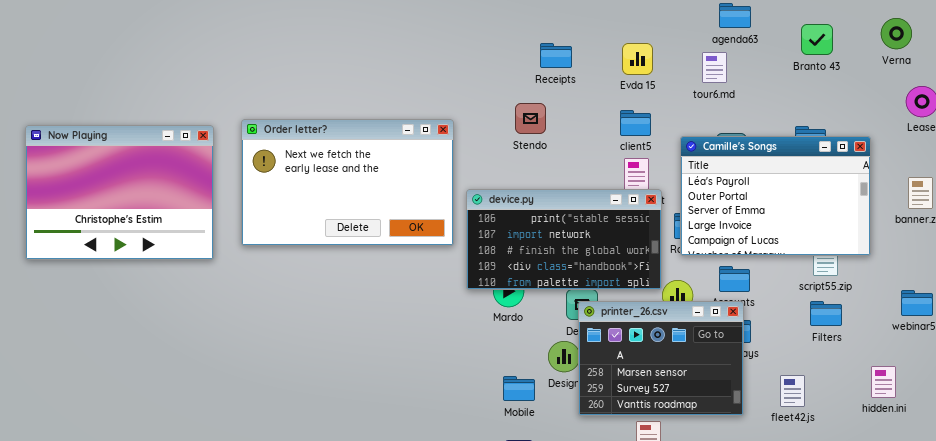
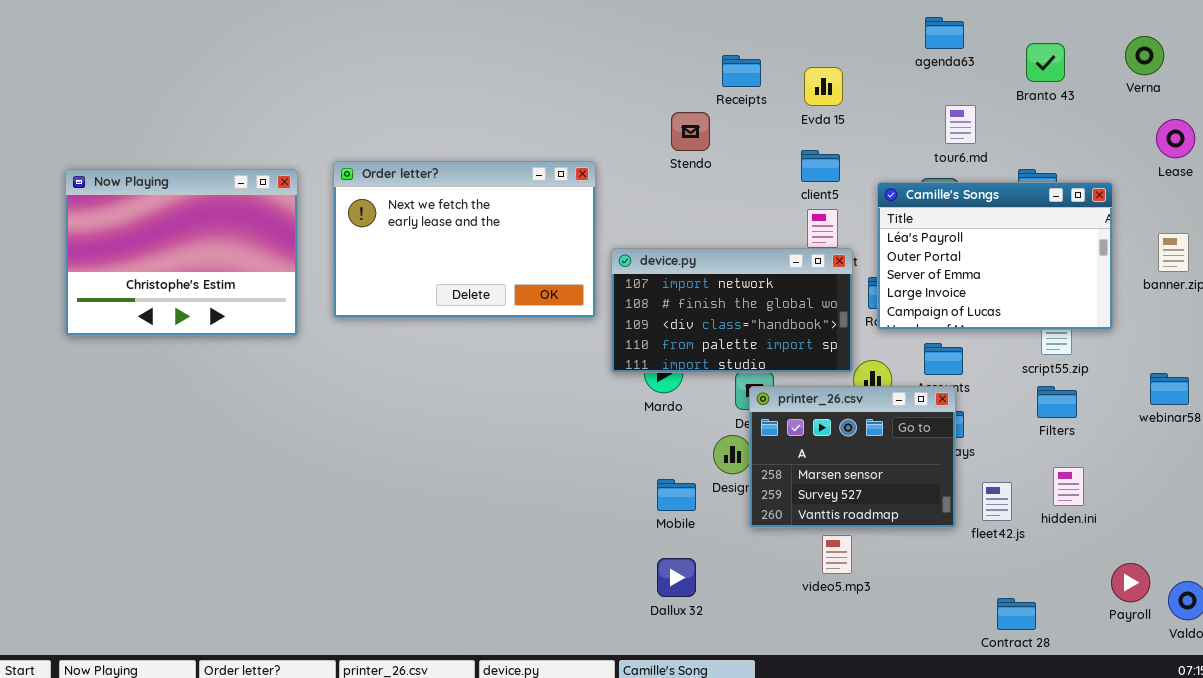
Receipts: [540,43,572,68] -> [722,55,761,87], moved
tour6.md: [702,52,727,83] -> [945,105,976,144], moved
Stendo: [515,103,546,134] -> [671,112,710,151], moved
device.py: [466,189,662,290] -> [611,248,853,373], scrolled down 1 row
hidden.ini: [871,366,896,398] -> [1053,467,1084,506], moved
fleet42.js: [780,375,805,407] -> [982,482,1012,521], moved

